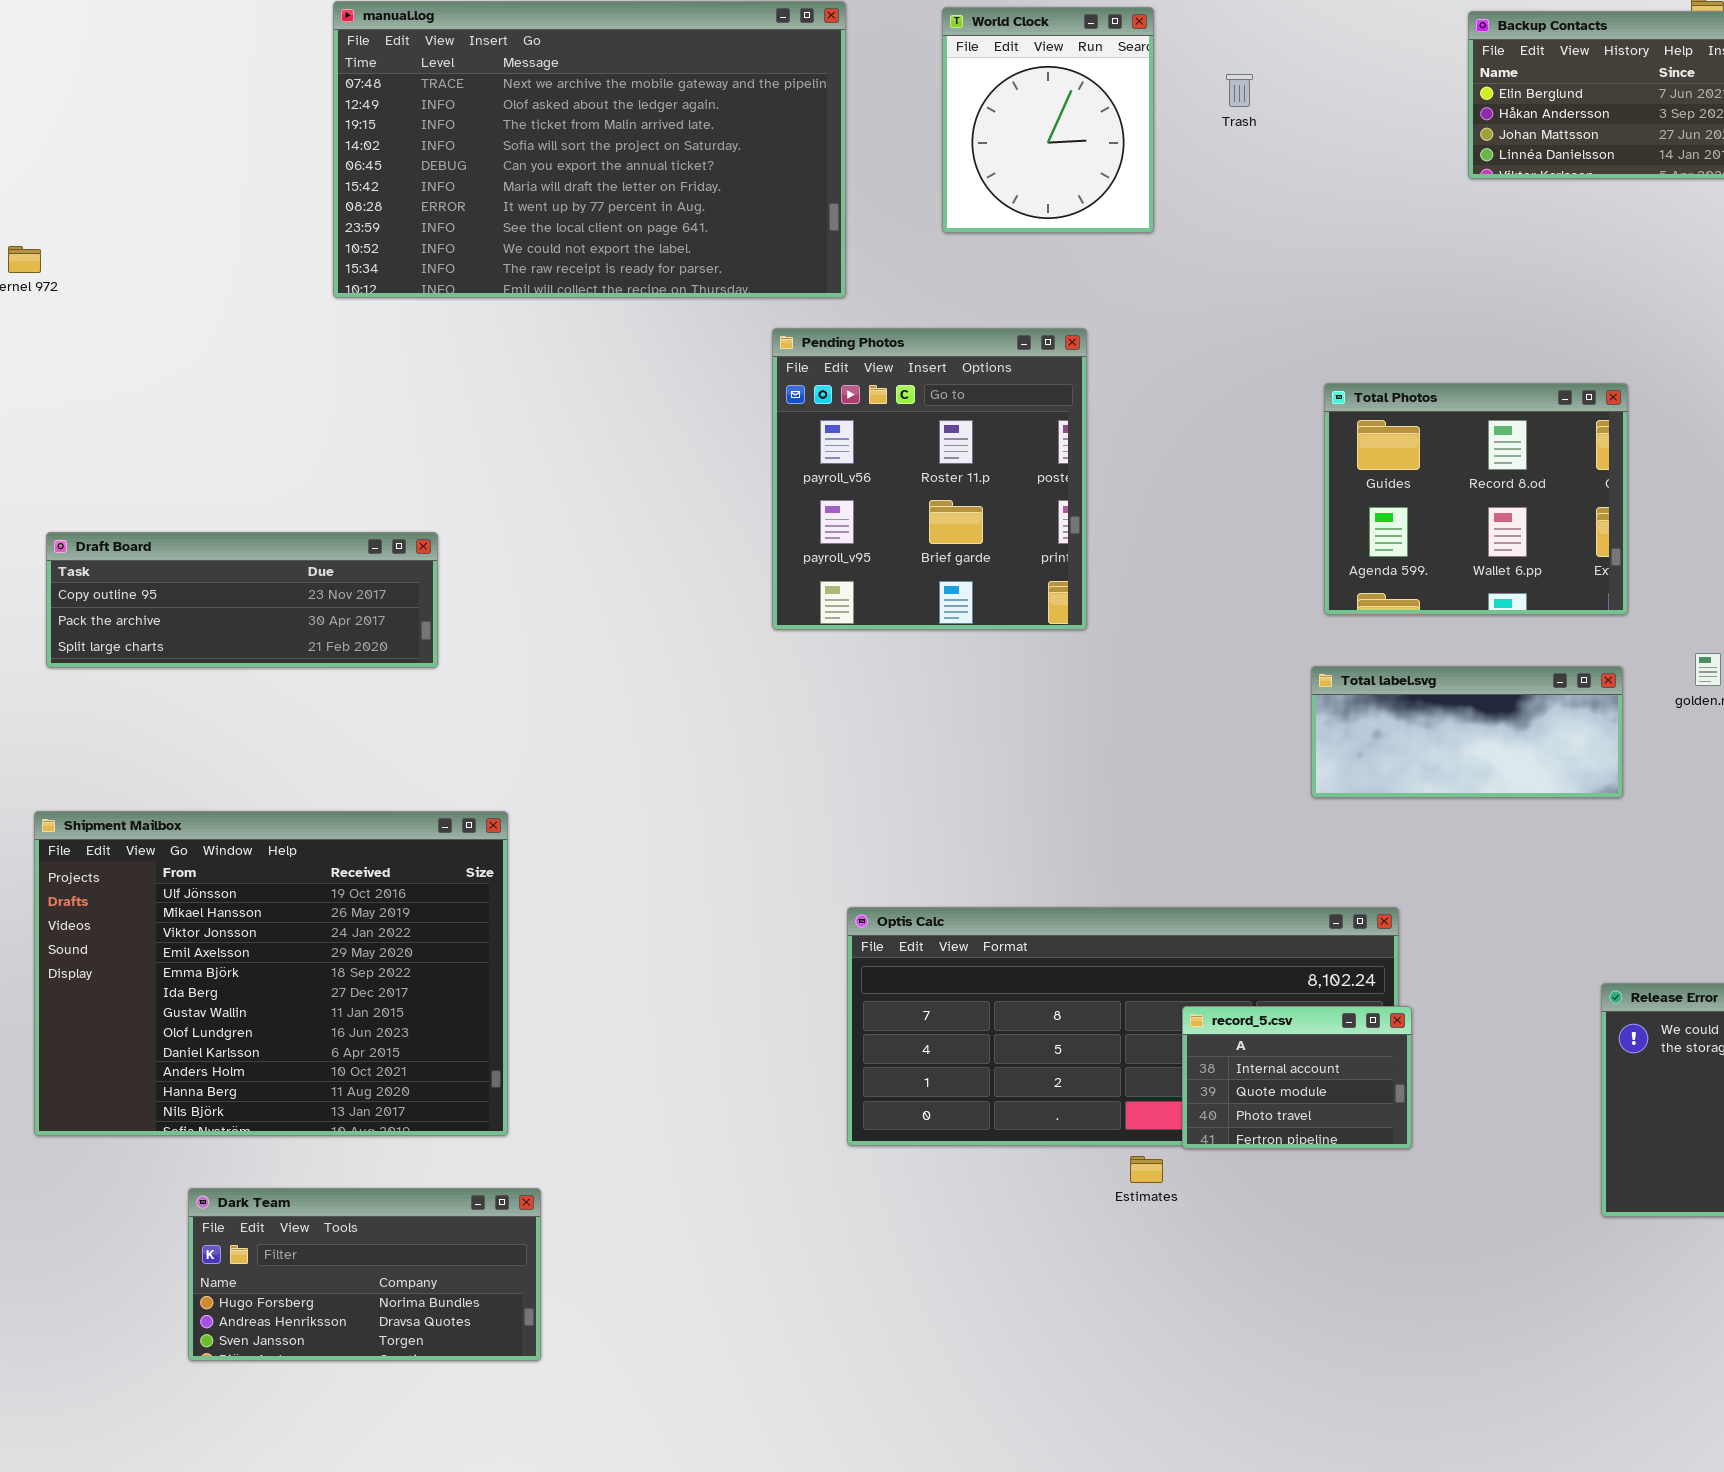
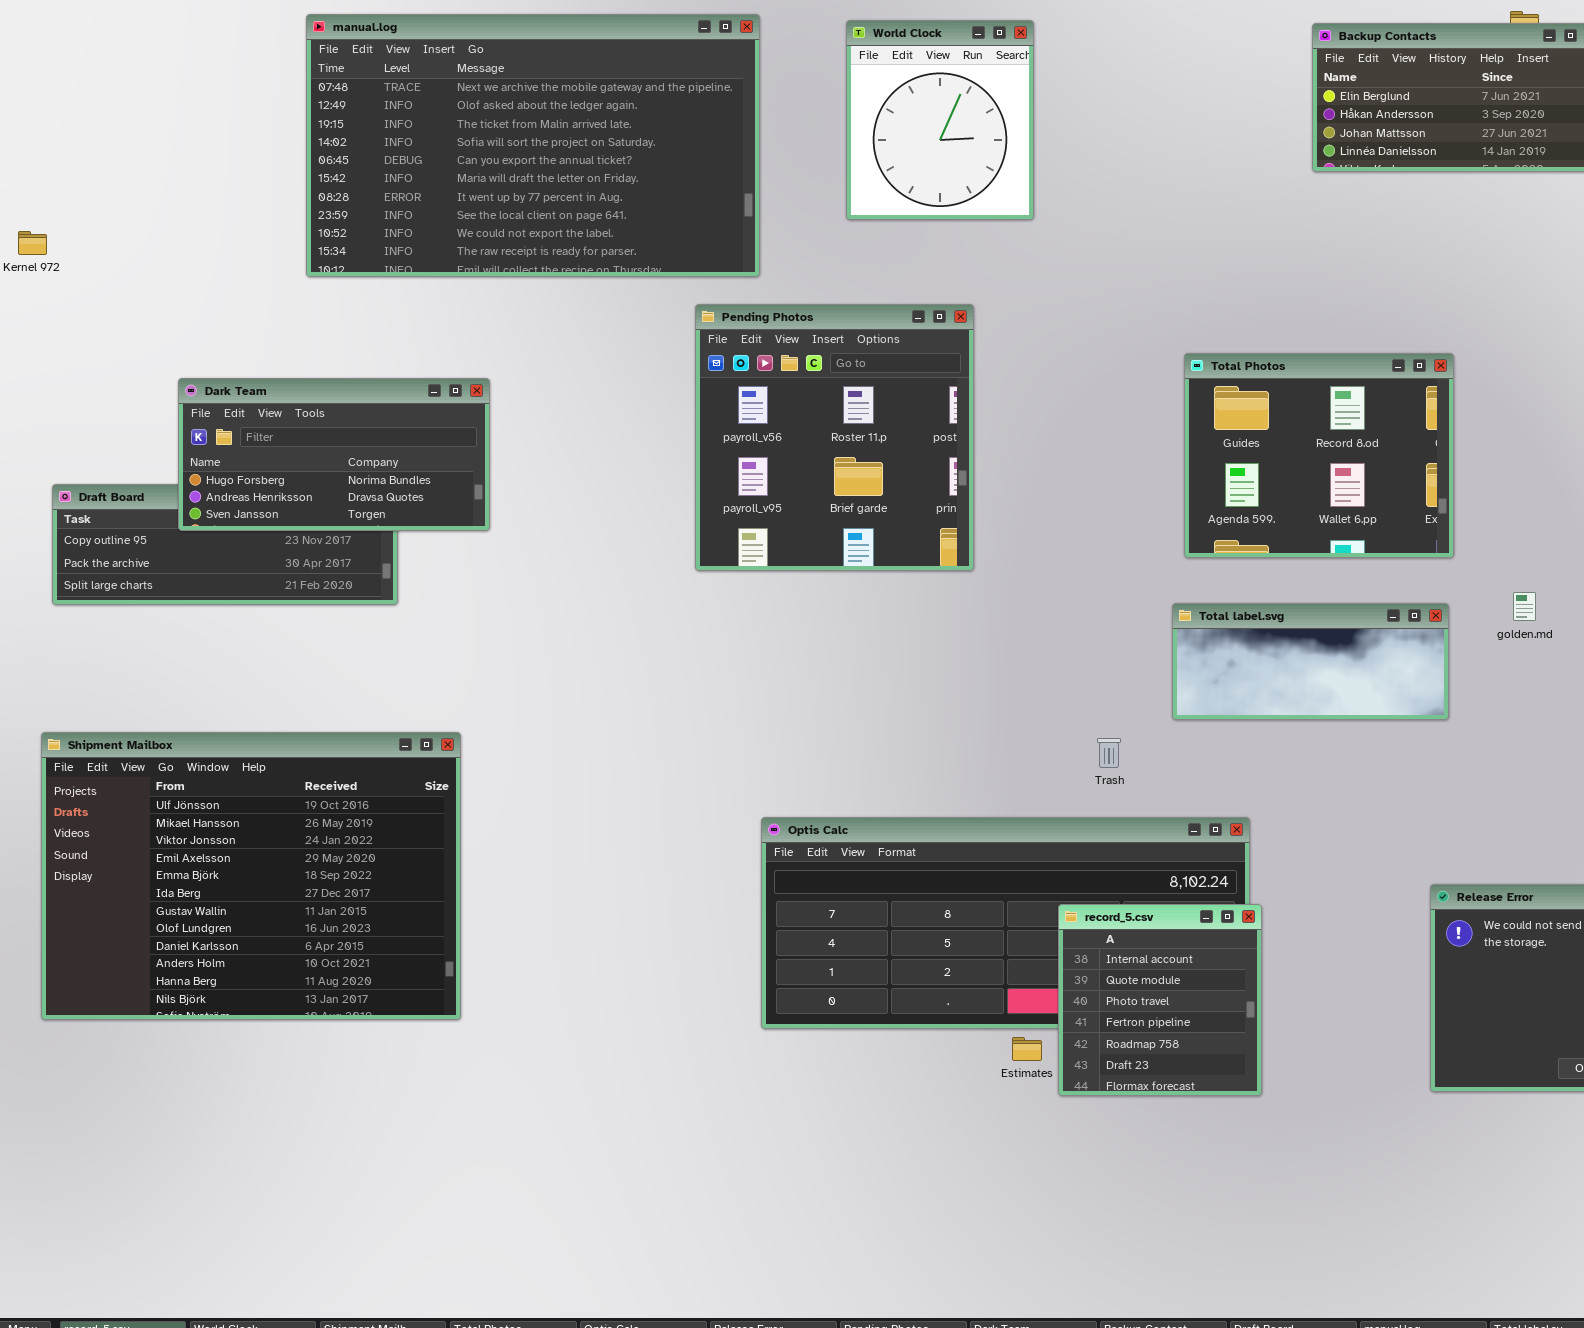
Trash: [1226,74,1253,107] -> [1097,738,1121,768], moved
record_5.csv: [1182,1006,1412,1149] -> [1058,904,1262,1096], resized
Dark Team: [188,1188,541,1361] -> [178,378,490,531], moved

